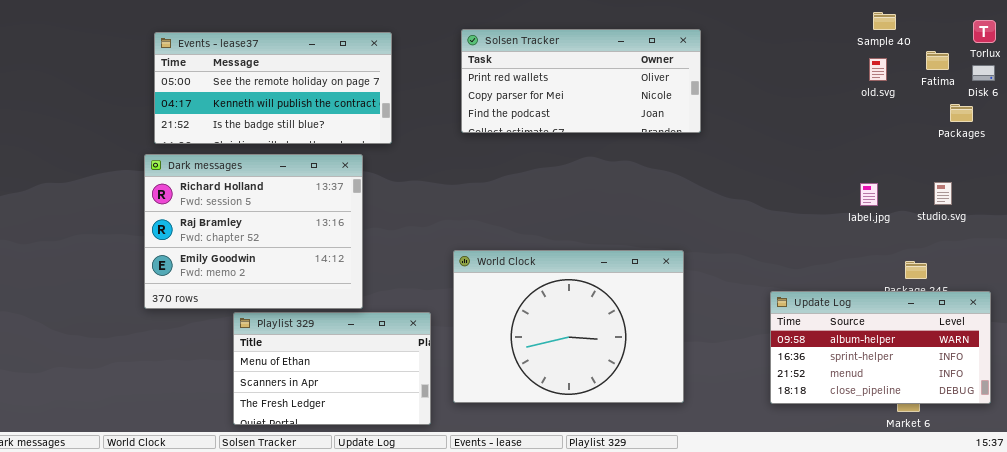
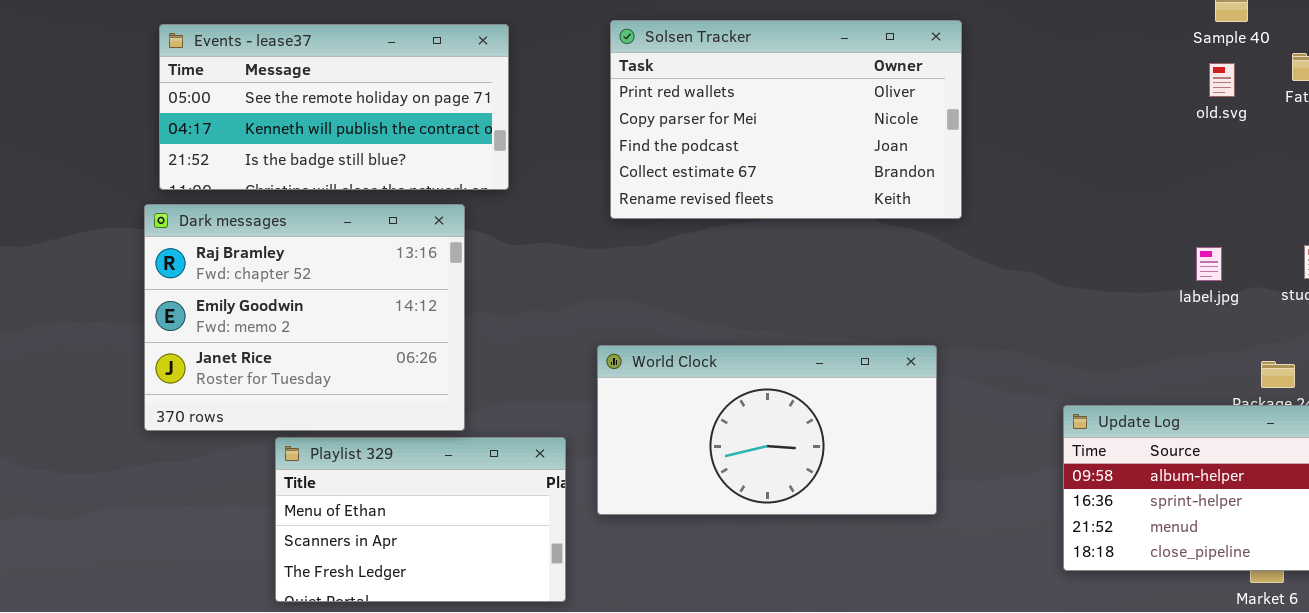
Solsen Tracker: [461,29,701,133] -> [610,20,962,219], resized
Dark messages: [144,154,363,309] -> [144,204,465,431], scrolled down 1 row
World Clock: [453,250,684,403] -> [597,345,937,515], resized

